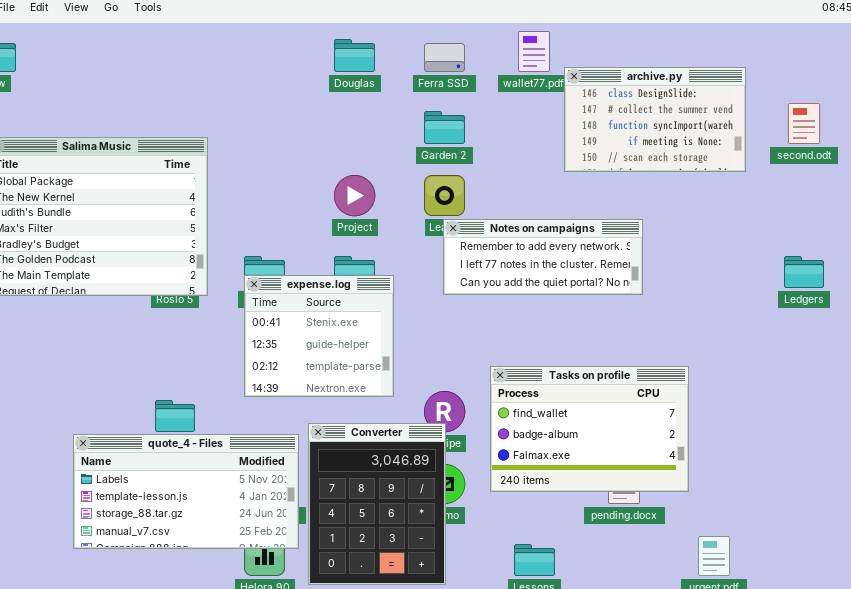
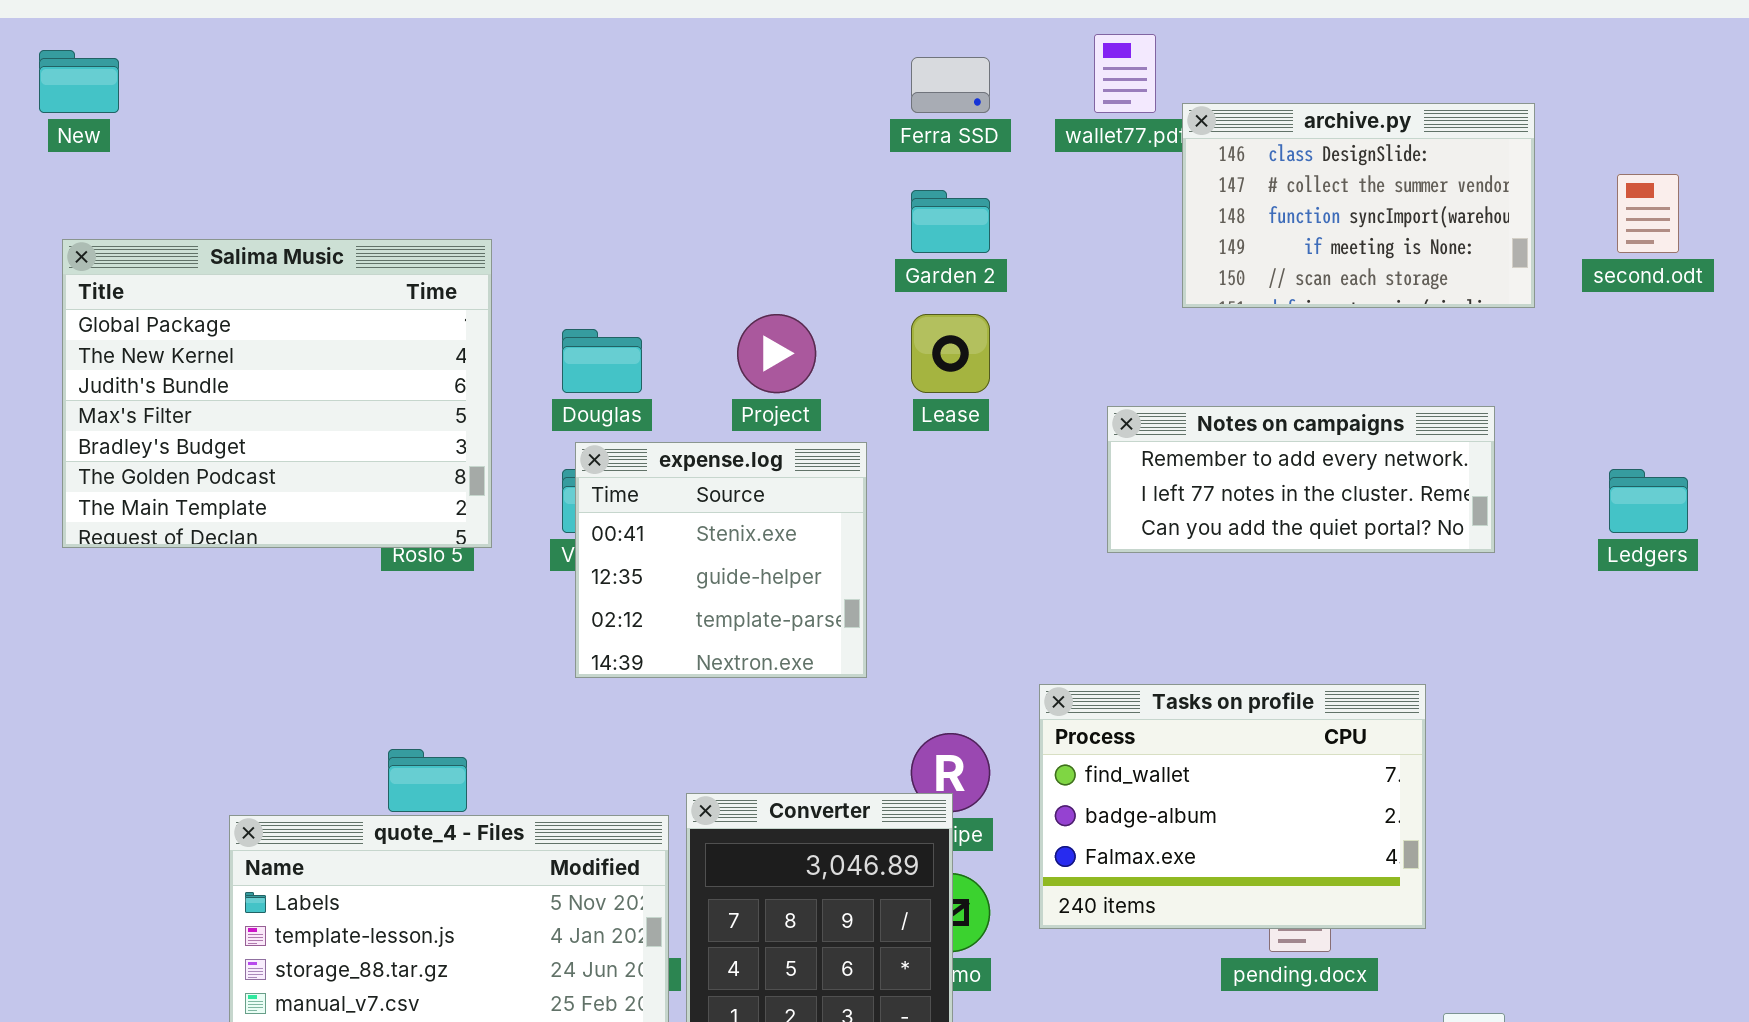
Douglas: [334,39,375,72] -> [562,329,642,393], moved
Notes on campaigns: [443,219,643,295] -> [1107,406,1495,553], moved
expense.log: [244,275,394,397] -> [575,442,867,678], moved

